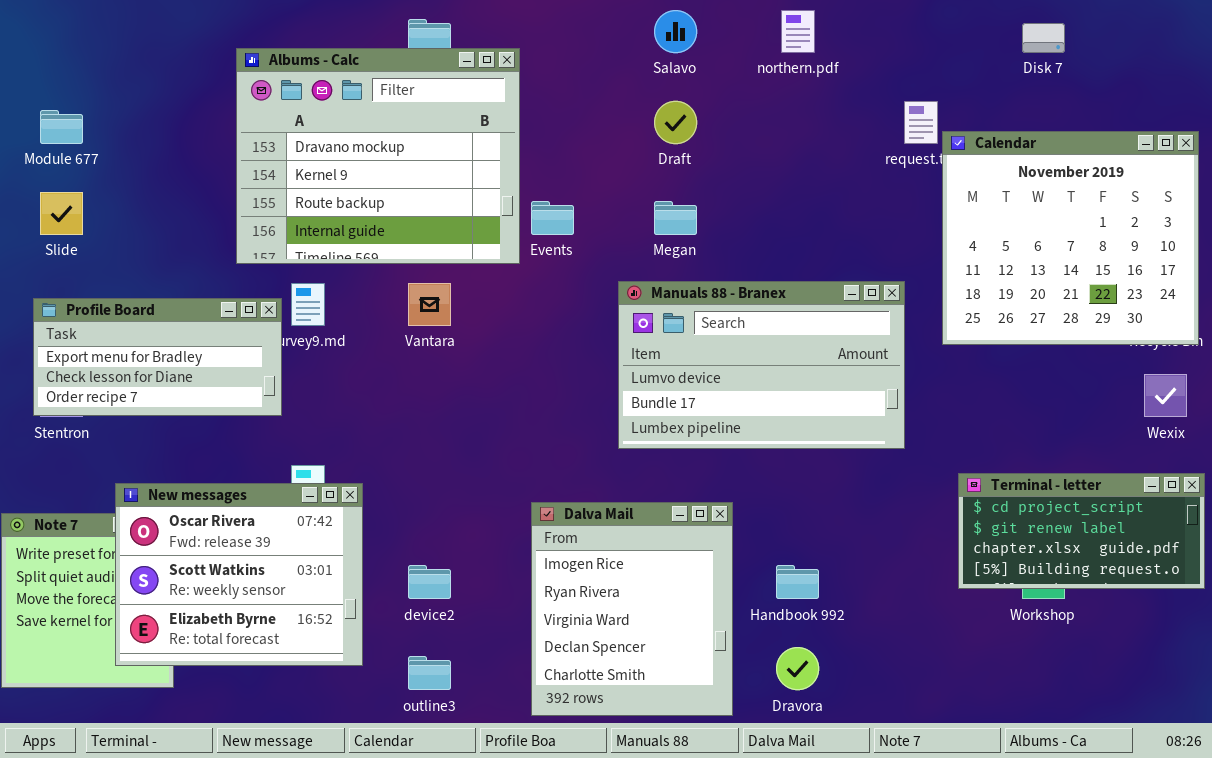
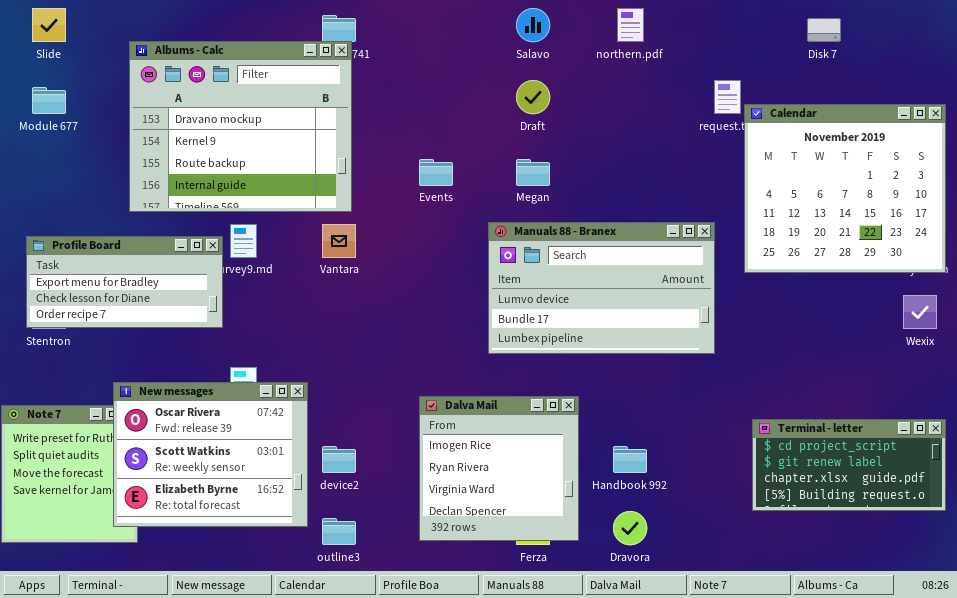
Albums - Calc: [236,48,520,264] -> [129,41,352,212], moved
Slide: [40,192,83,235] -> [32,8,66,42], moved
Terminal - letter: [958,473,1205,589] -> [752,419,946,511], moved
New messages: [115,483,363,666] -> [113,382,308,527], moved
Dalva Mail: [531,502,733,716] -> [419,396,579,541], resized

